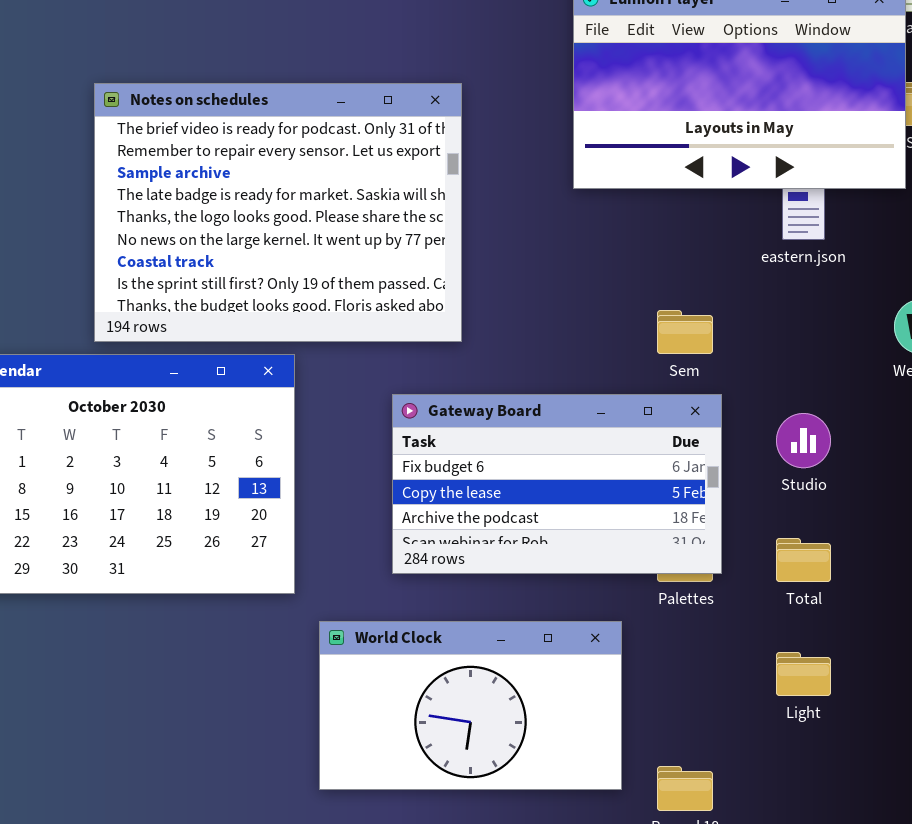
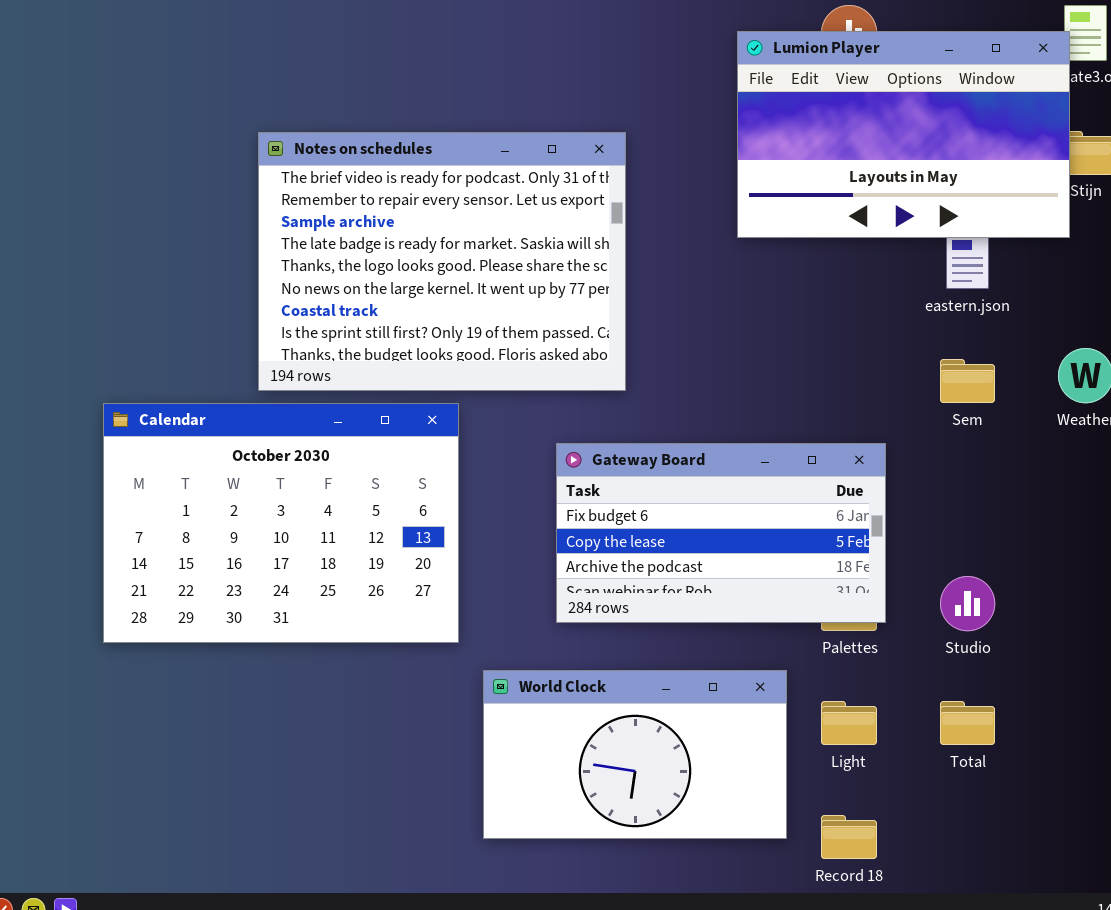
Sem: [657,310,713,354] -> [940,359,995,403], moved
Studio: [776,413,831,468] -> [940,576,995,631], moved
Total: [776,538,831,582] -> [940,701,995,745], moved
Light: [776,652,831,696] -> [821,701,877,745], moved

